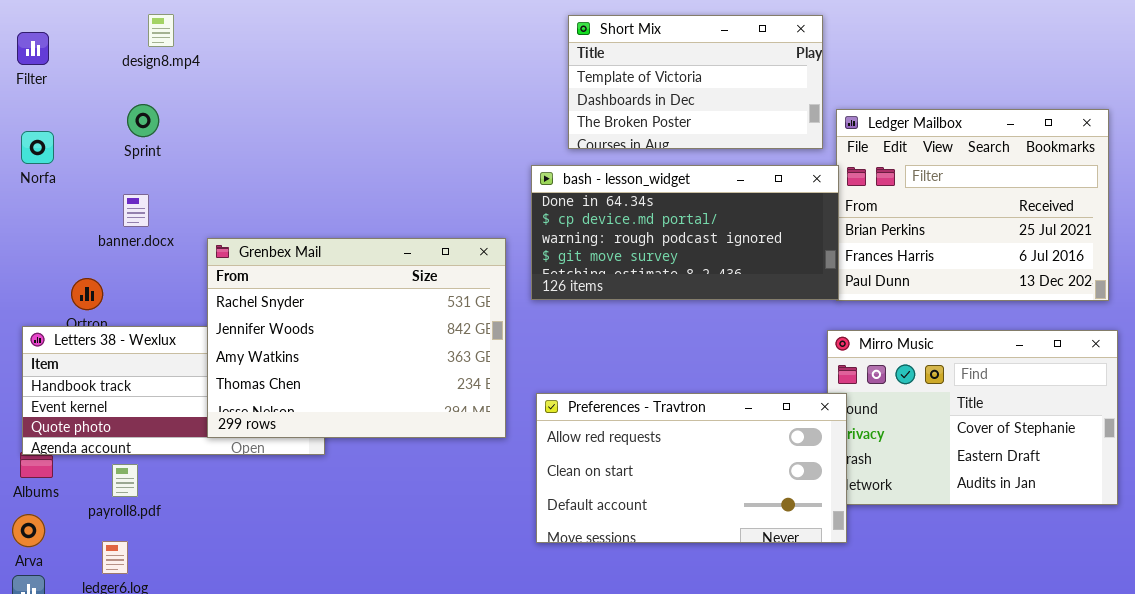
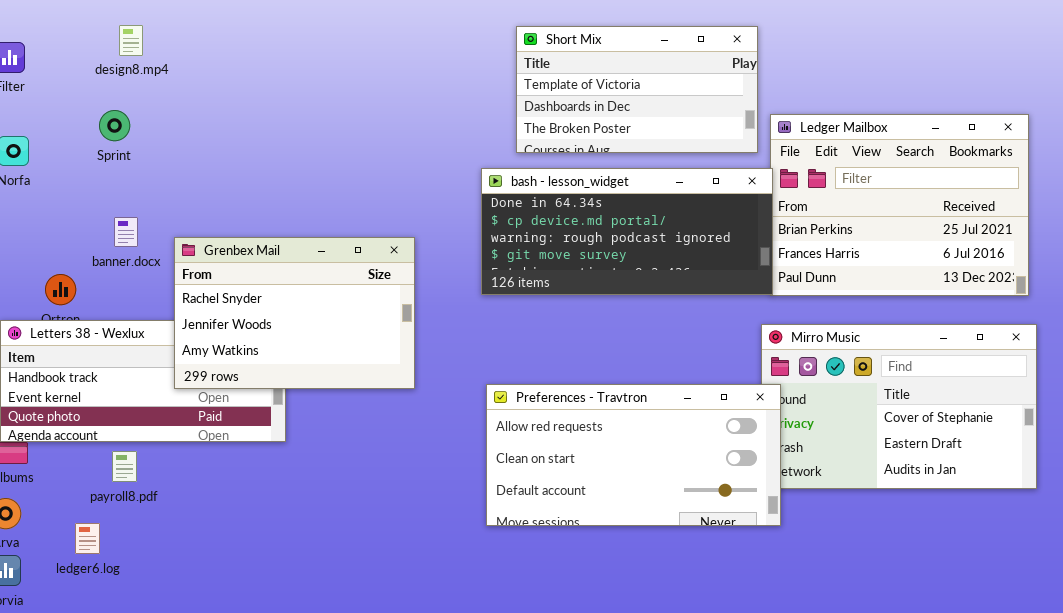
banner.docx: [123,194,149,227] -> [114,217,138,247], moved
Grenbex Mail: [207,238,506,438] -> [174,237,415,389], resized
payroll8.pdf: [112,464,138,497] -> [112,451,137,482], moved

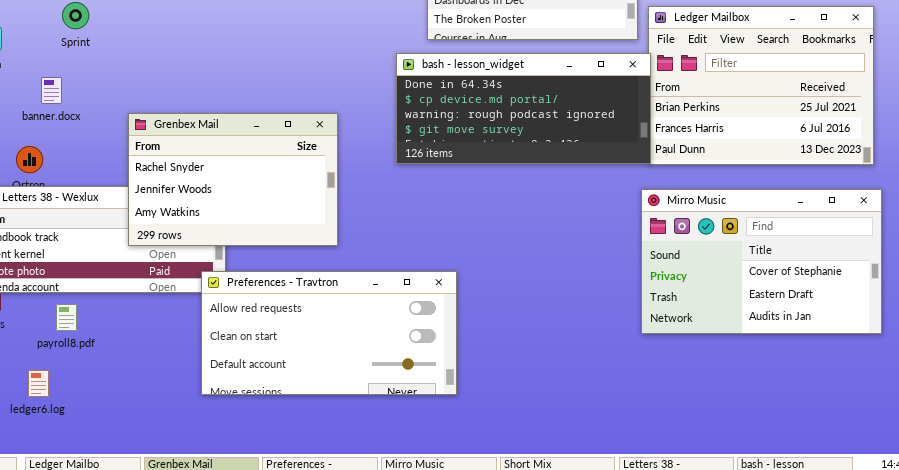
banner.docx: [114,217,138,247] -> [41,77,62,104], moved
Preferences - Travtron: [486,384,781,526] -> [201,271,457,395], moved
payroll8.pdf: [112,451,137,482] -> [56,304,77,331], moved
ledger6.log: [75,523,100,554] -> [28,370,49,397], moved

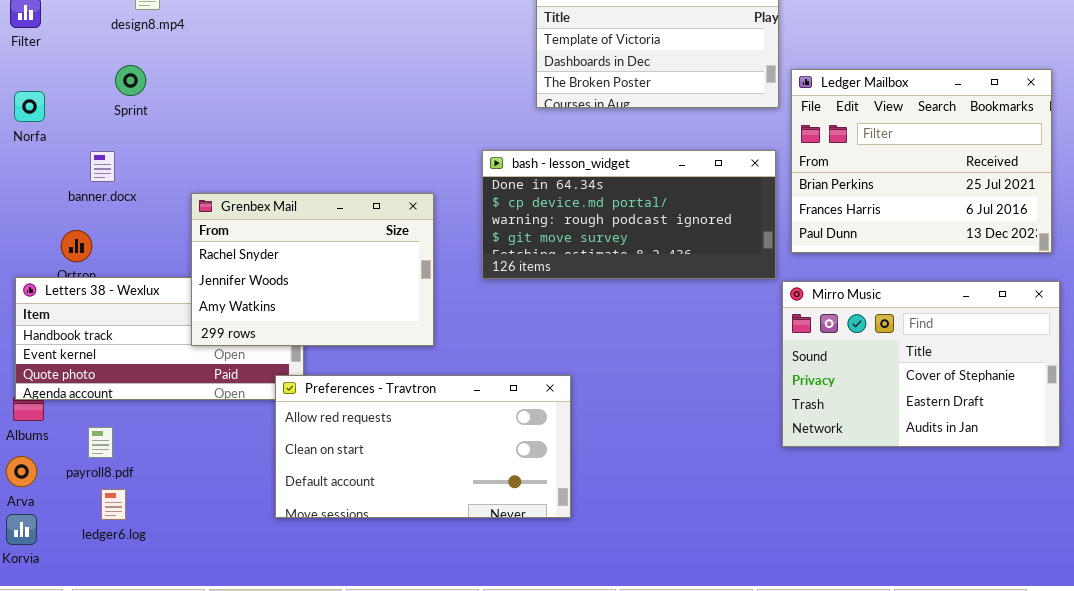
bash - lesson_widget: [396,53,651,164] -> [482,150,776,279], moved
payroll8.pdf: [56,304,77,331] -> [88,427,113,458], moved
ledger6.log: [28,370,49,397] -> [101,489,126,520], moved

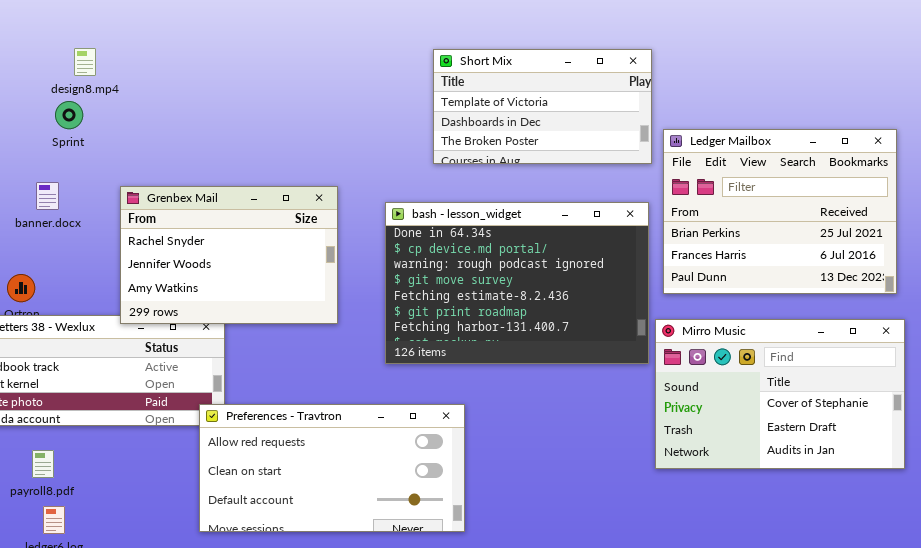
Sprint: [115,65,146,96] -> [55,101,83,129], moved
bash - lesson_widget: [482,150,776,279] -> [385,202,649,364], resized
banner.docx: [90,151,115,182] -> [36,182,59,210], moved
Grenbex Mail: [191,193,434,346] -> [120,186,338,324], moved

